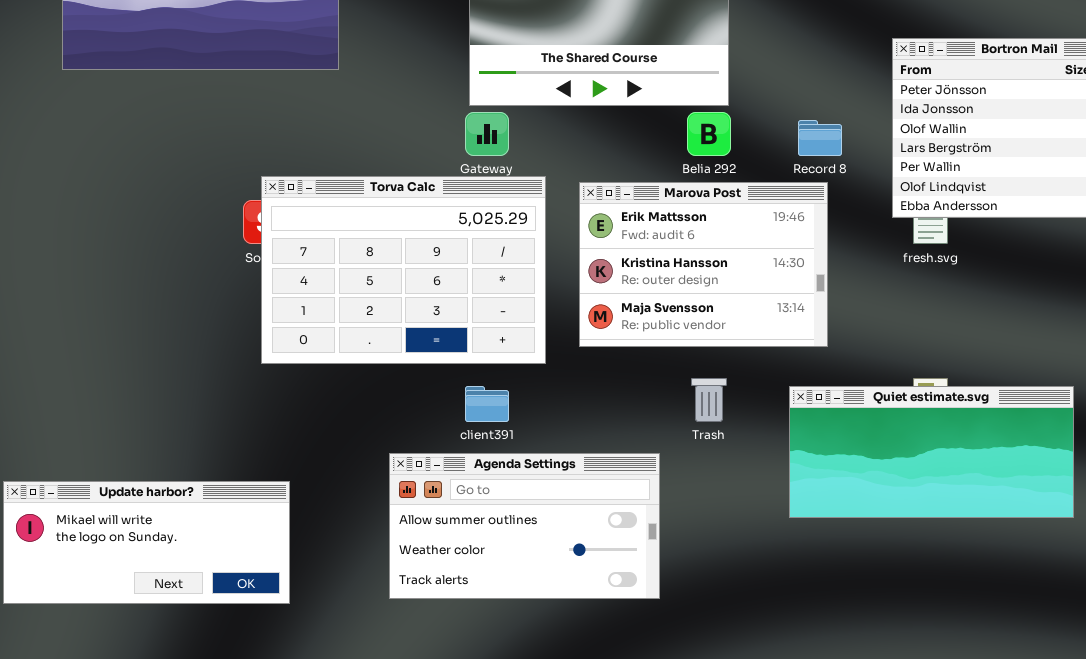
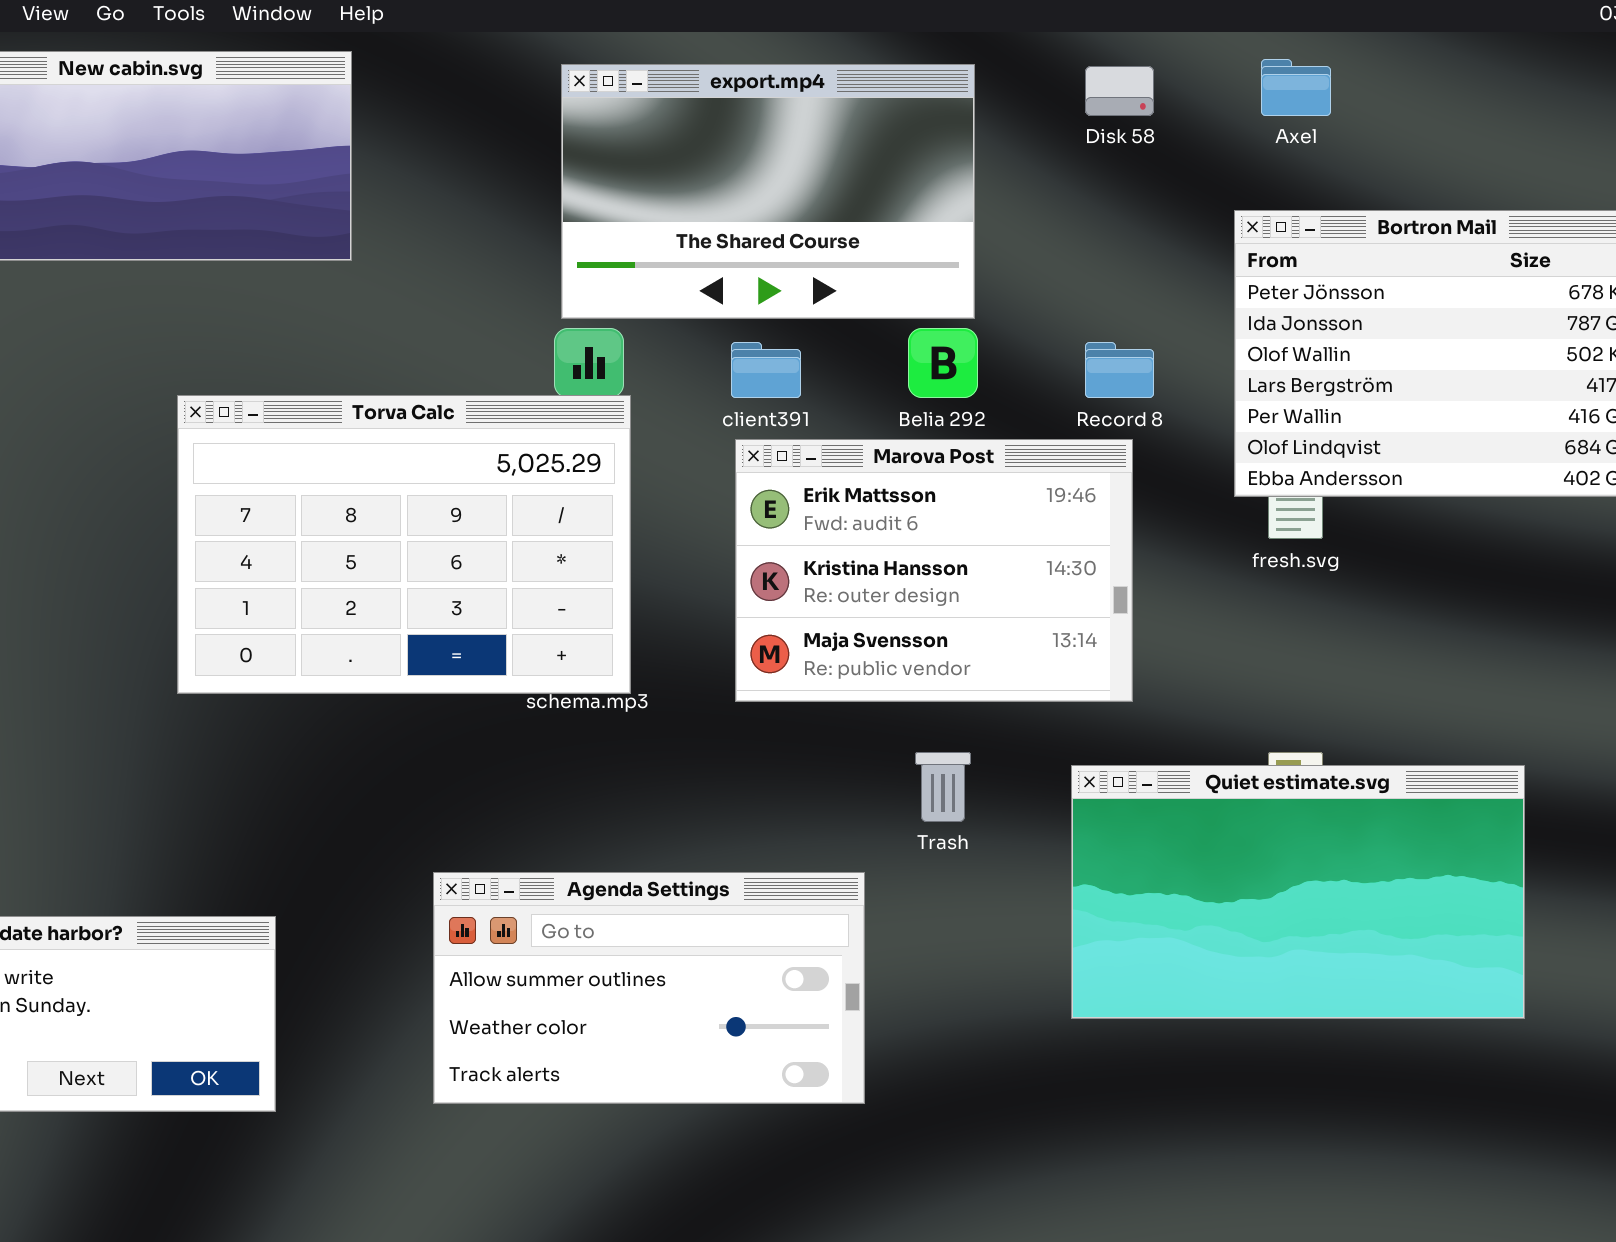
Torva Calc: [261,176,546,364] -> [177,395,631,694], moved
client391: [465,386,509,422] -> [731,342,801,398], moved
Quiet estimate.svg: [789,386,1074,518] -> [1071,765,1525,1019], resized

